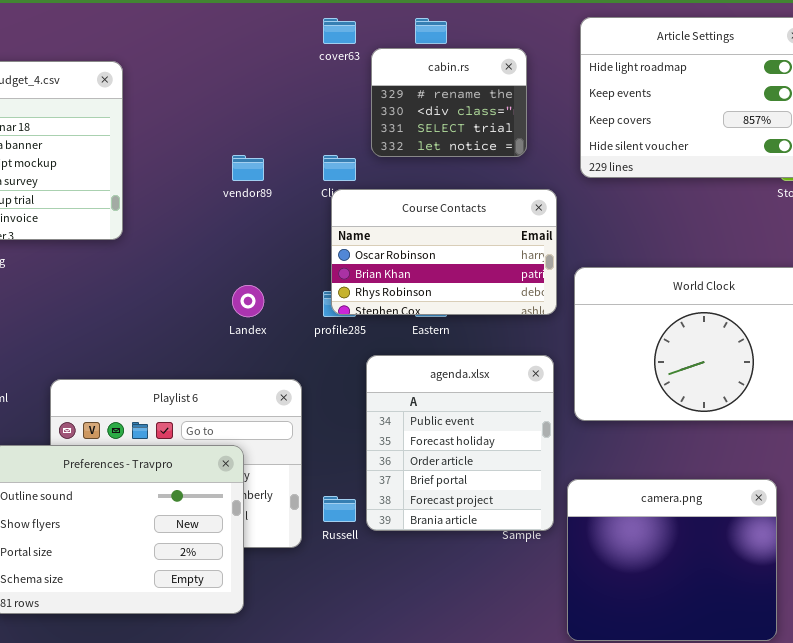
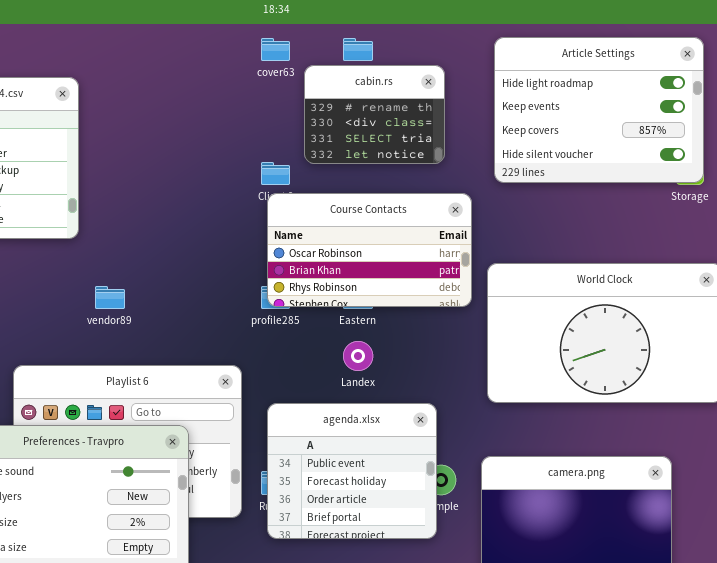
vendor89: [232,155,264,181] -> [95,286,125,309], moved
Landex: [232,285,264,317] -> [343,341,373,371], moved
agenda.xlsx: [366,355,554,531] -> [267,403,437,539], moved, resized

